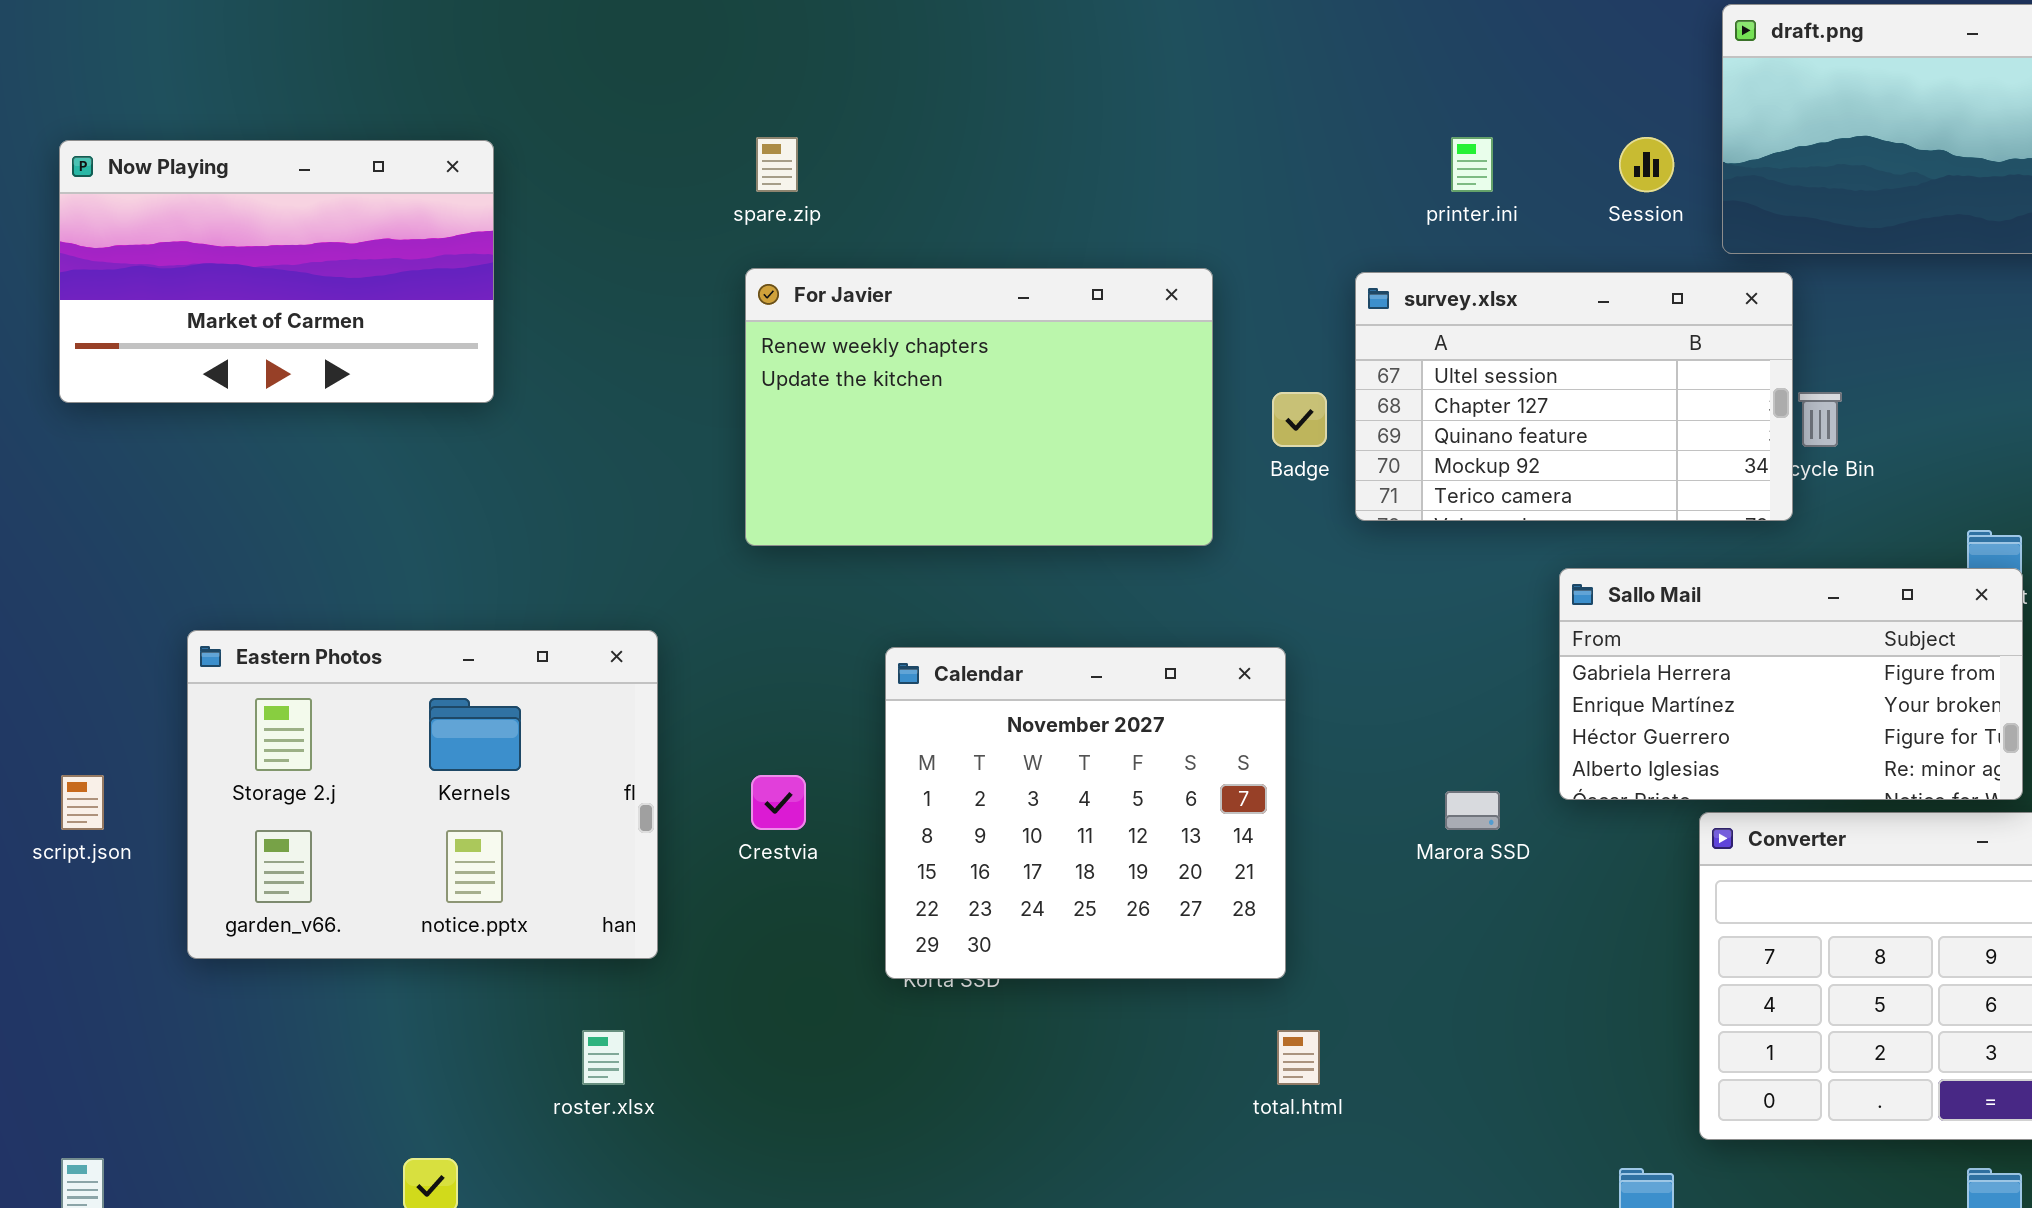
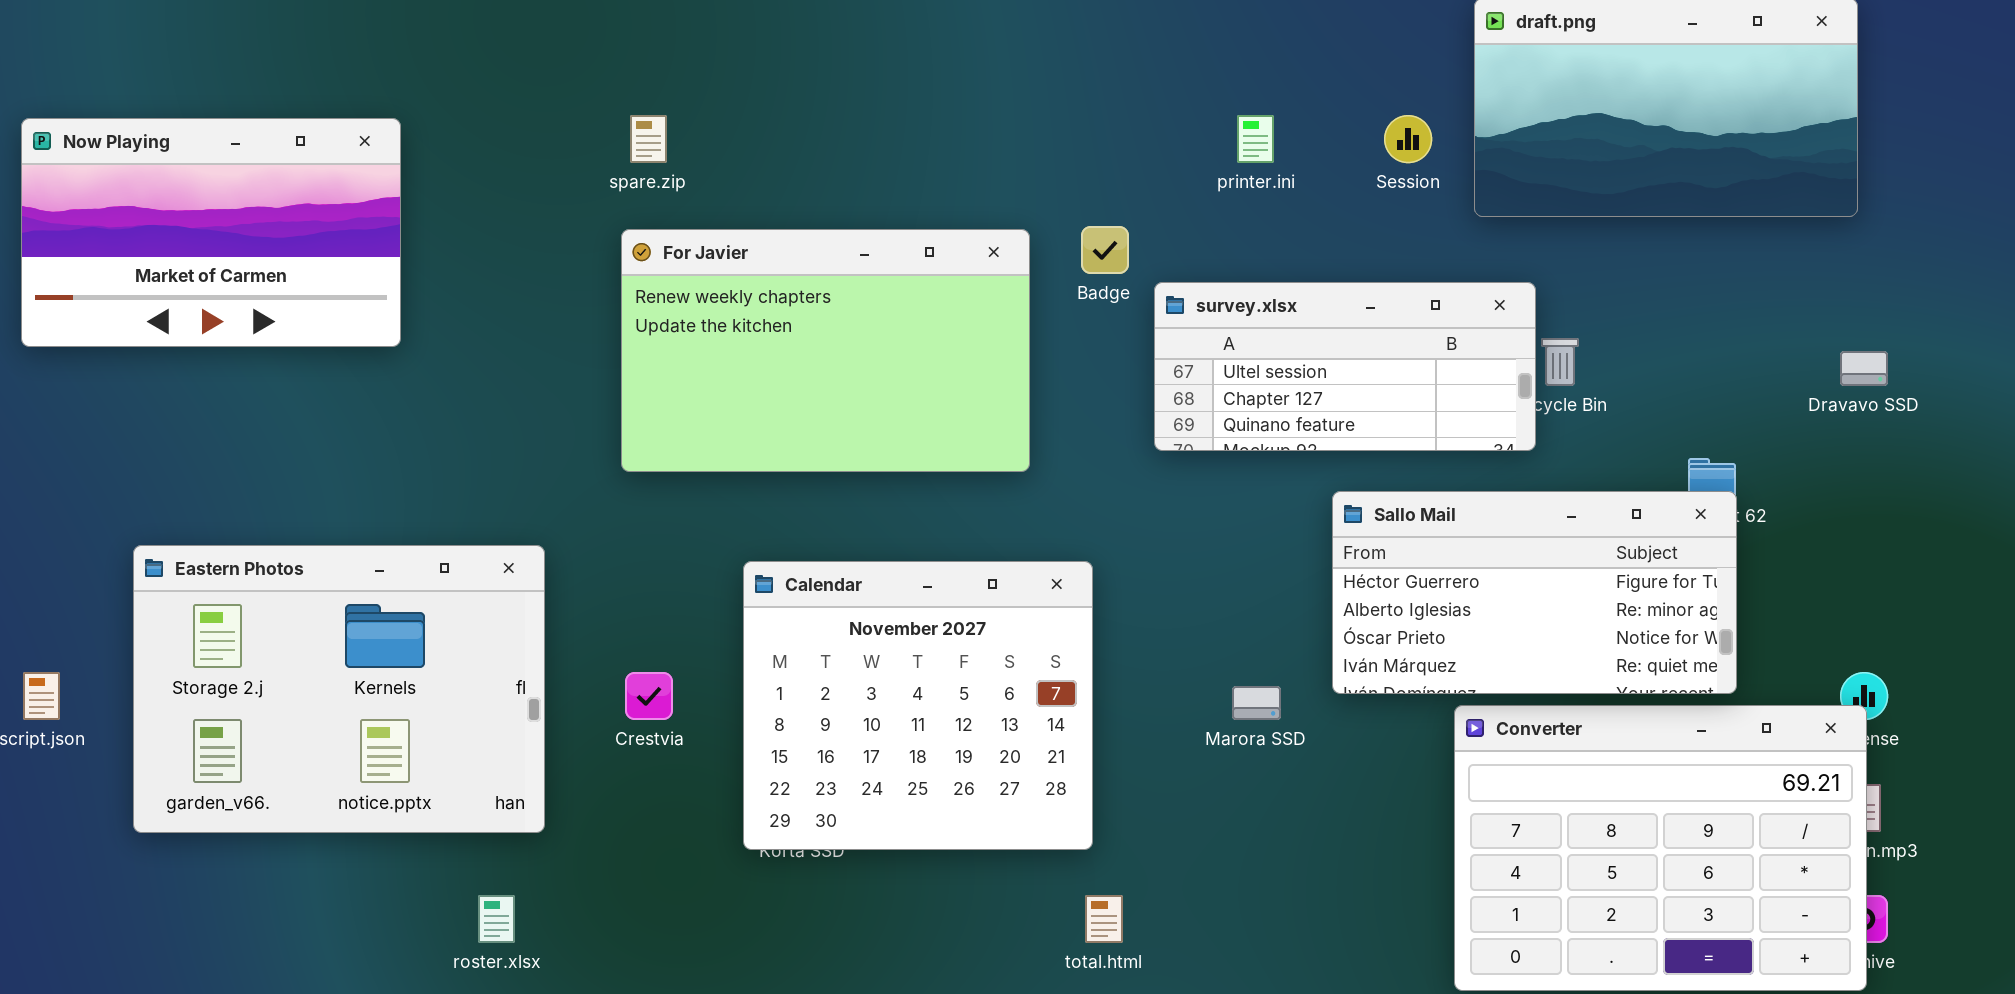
survey.xlsx: [1355,272,1793,521] -> [1154,282,1536,451], resized
Badge: [1272,392,1327,447] -> [1081,226,1129,274], moved
Sallo Mail: [1559,568,2023,800] -> [1332,491,1737,694], scrolled down 2 rows

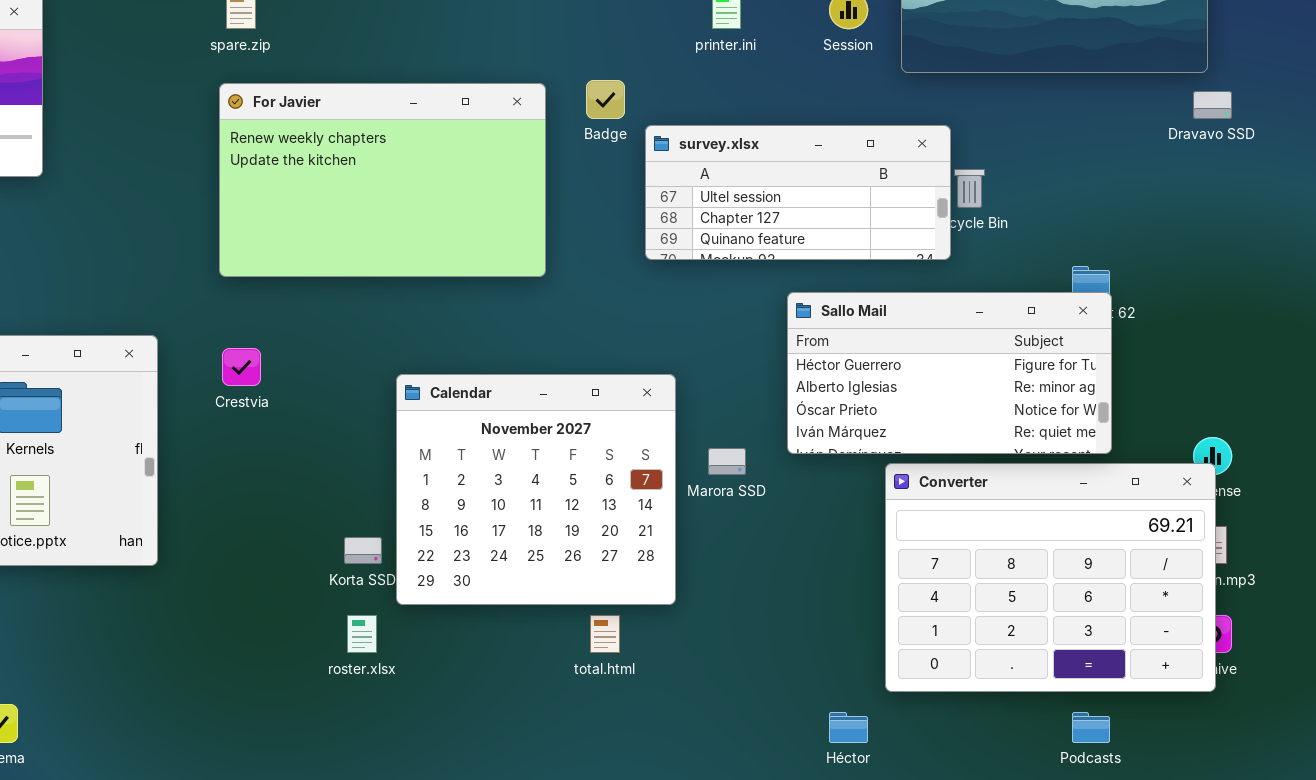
Dravavo SSD: [1840,351,1888,386] -> [1193,91,1232,119], moved
Calendar: [743,561,1093,850] -> [396,374,676,605], moved
Crestvia: [625,672,673,720] -> [222,348,261,386], moved
roster.xlsx: [478,895,515,943] -> [347,615,377,653], moved

